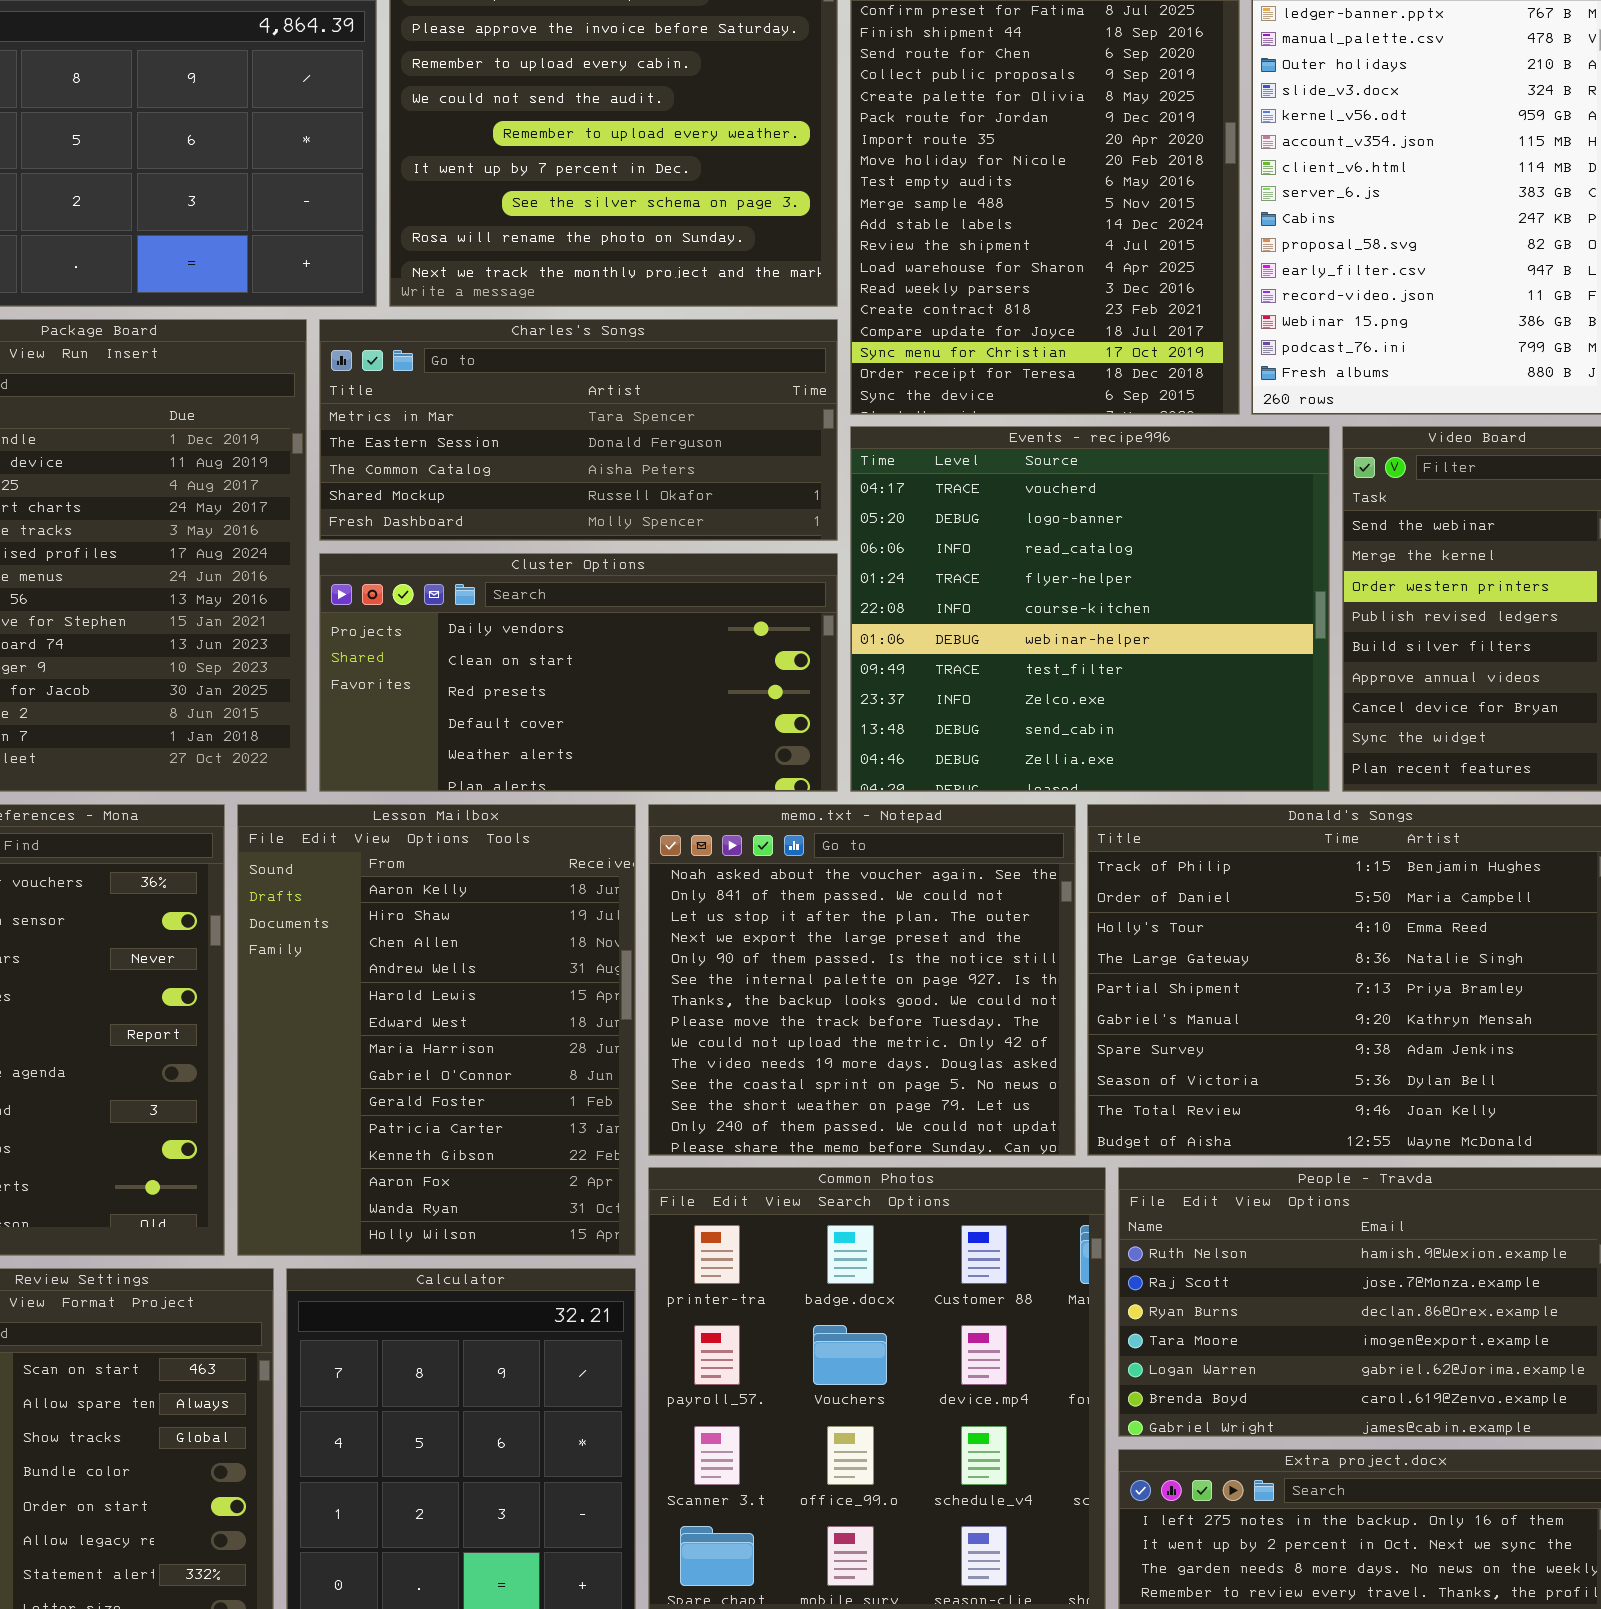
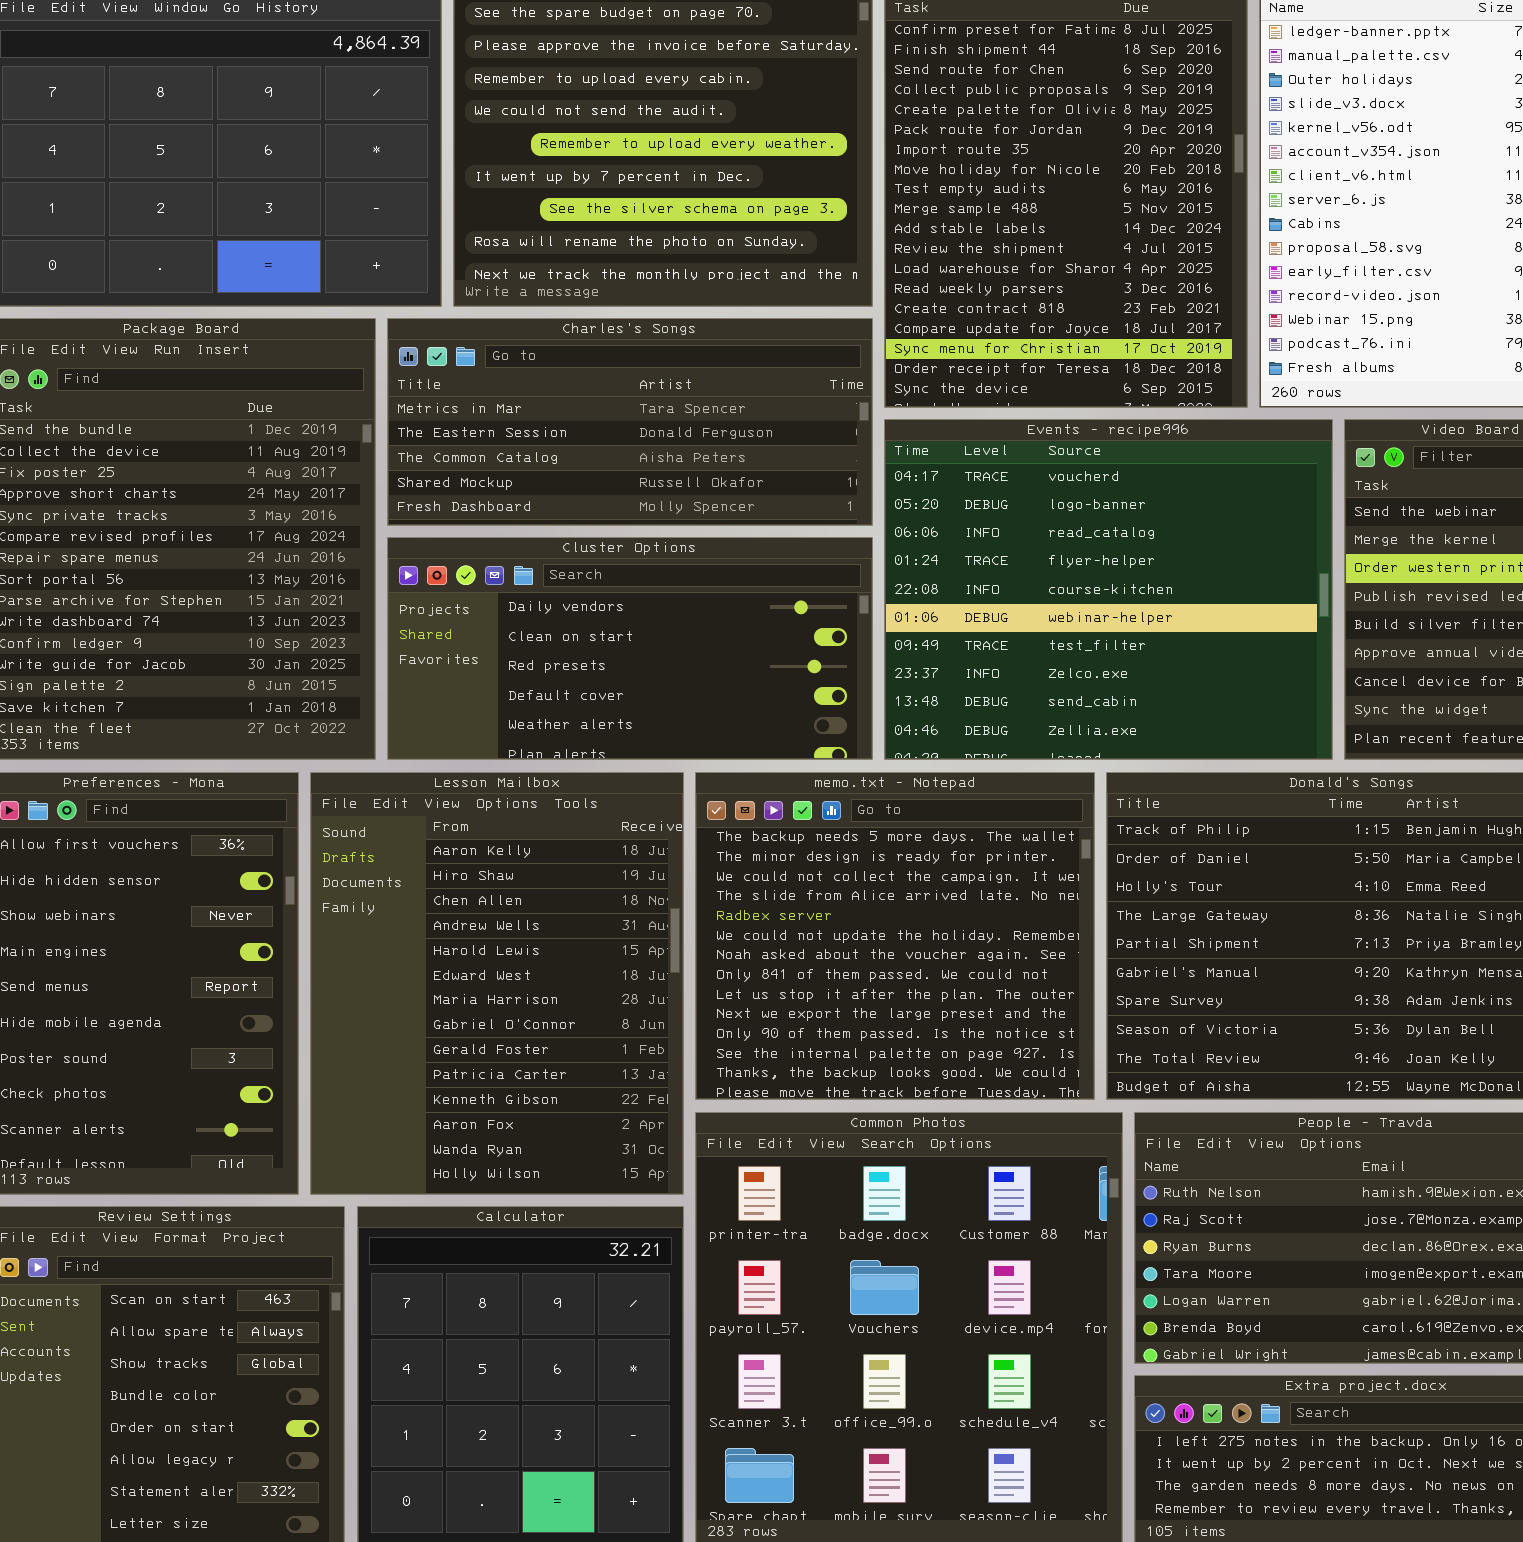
memo.txt - Notepad: [648,804,1076,1156] -> [695,772,1095,1100], scrolled up 6 rows

